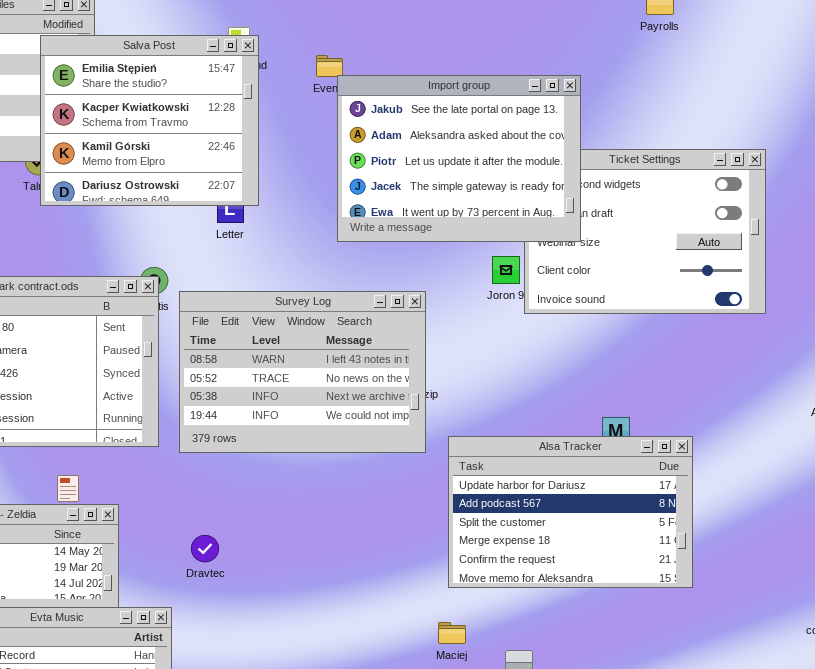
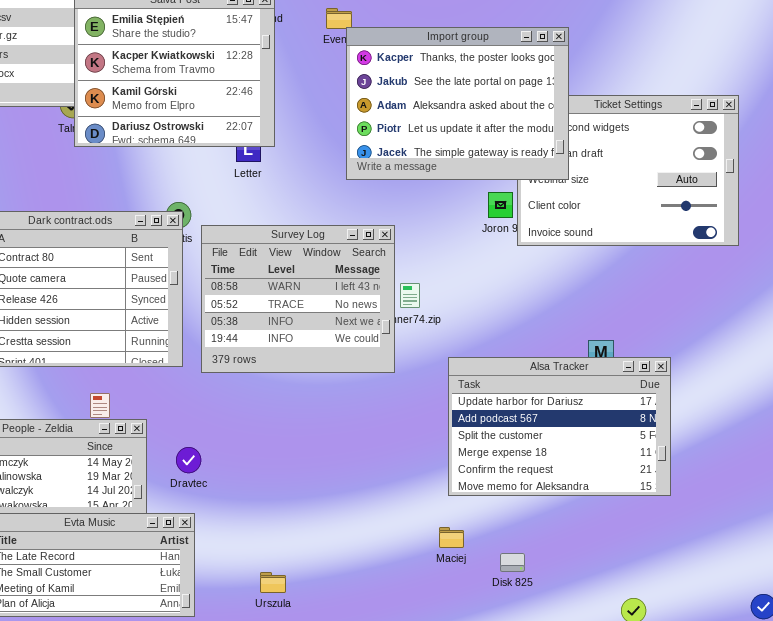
Import group: [337,75,581,242] -> [346,27,569,180], scrolled up 1 row
Survey Log: [179,291,426,453] -> [201,225,395,373], resized
Dravtec: [191,535,219,562] -> [176,447,201,473], moved

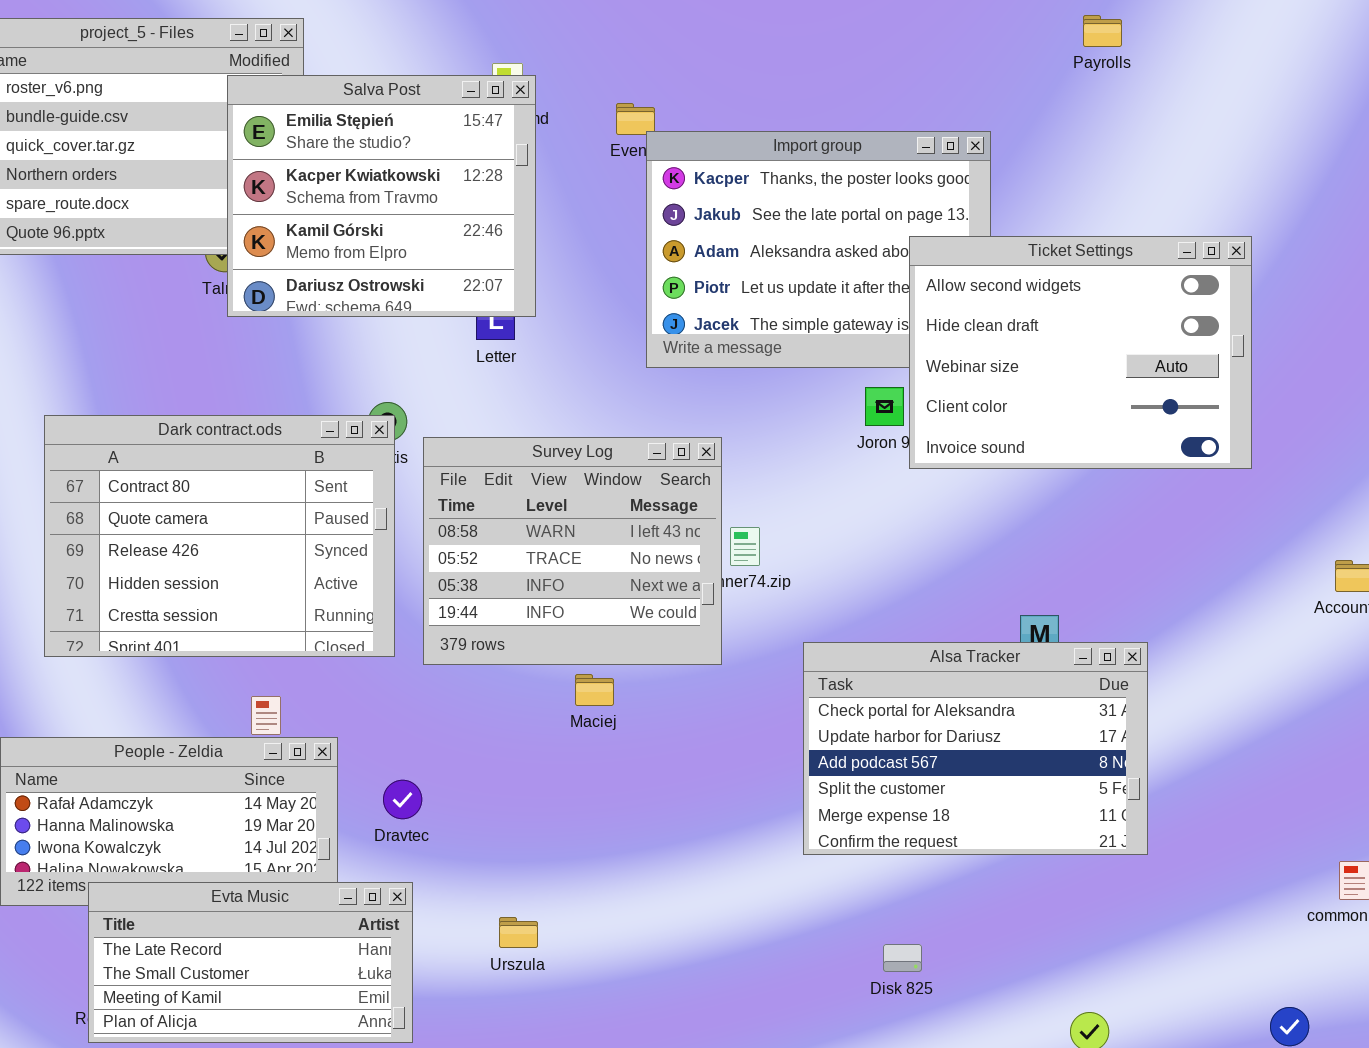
Ticket Settings: [517,95,739,246] -> [909,236,1252,469], raised
Alsa Tracker: [448,357,671,496] -> [803,642,1148,855], scrolled up 1 row
Maciej: [439,527,464,548] -> [575,674,614,706], moved
Urszula: [260,572,286,593] -> [499,917,538,948], moved

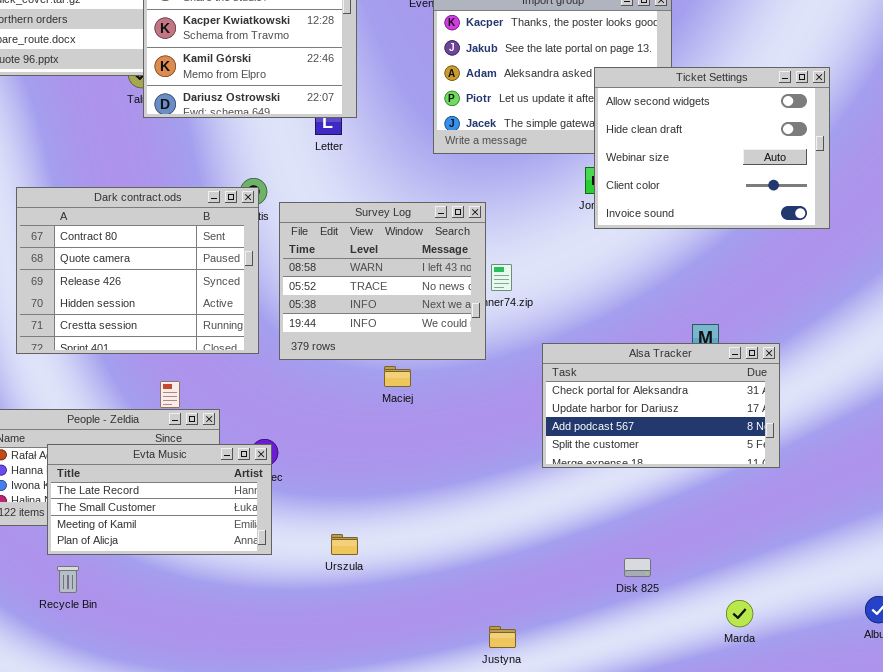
Ticket Settings: [909,236,1252,469] -> [594,67,830,229], moved
Alsa Tracker: [803,642,1148,855] -> [542,343,780,468], resized
Evta Music: [88,882,413,1043] -> [47,444,272,555], moved
Disk 825: [883,944,922,972] -> [624,558,651,577], moved

